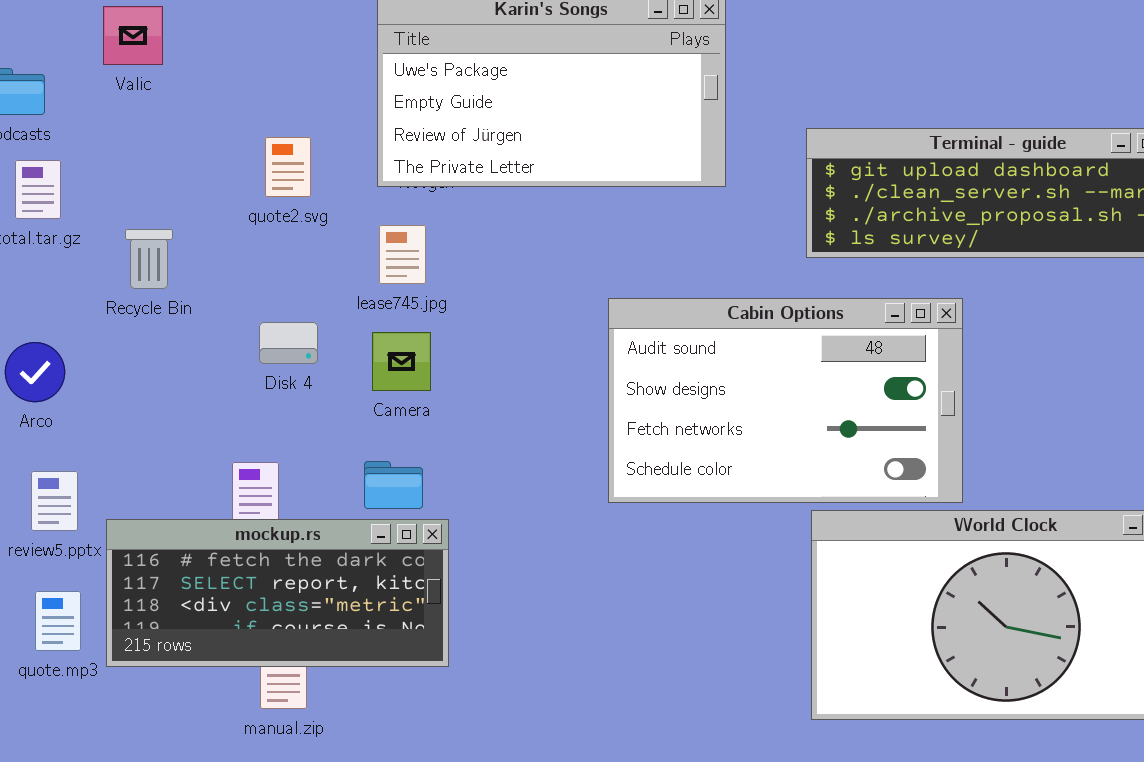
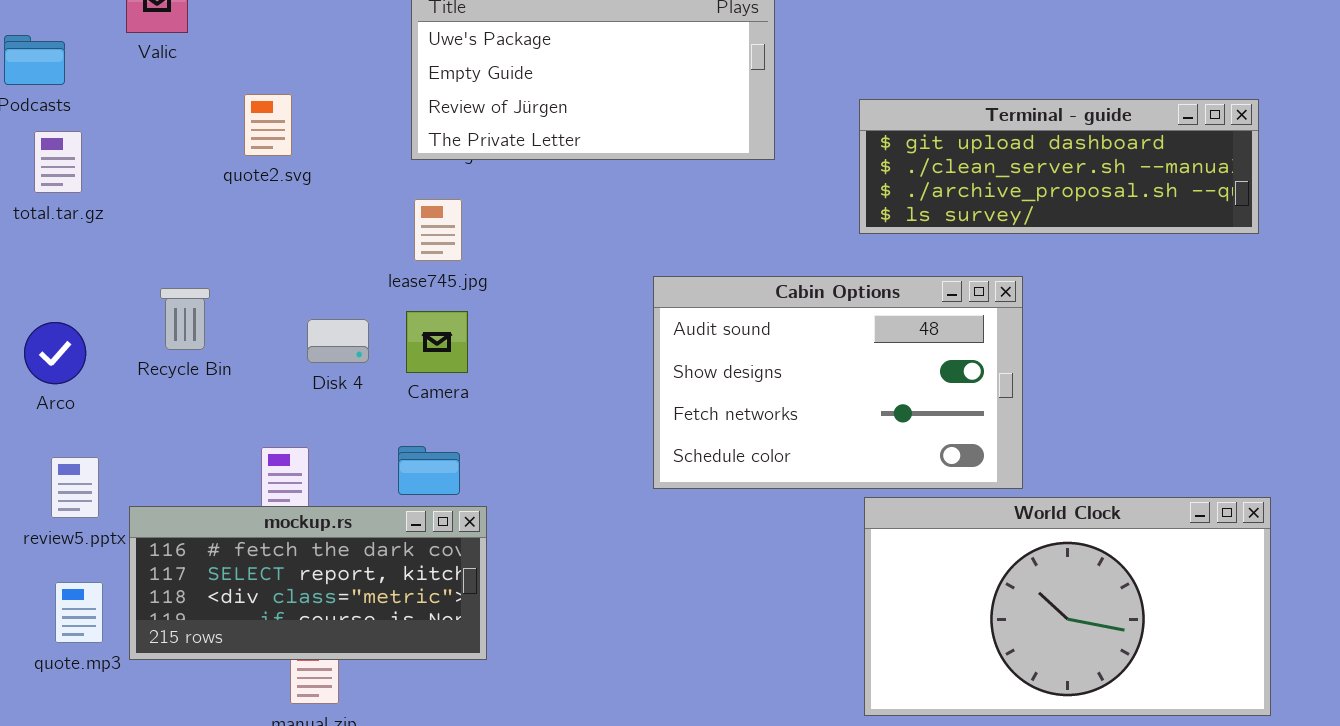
quote2.svg: [265,137,311,197] -> [244,94,292,156], moved
Recycle Bin: [125,229,173,289] -> [160,288,210,350], moved
Disk 4: [259,322,318,364] -> [307,319,369,363], moved

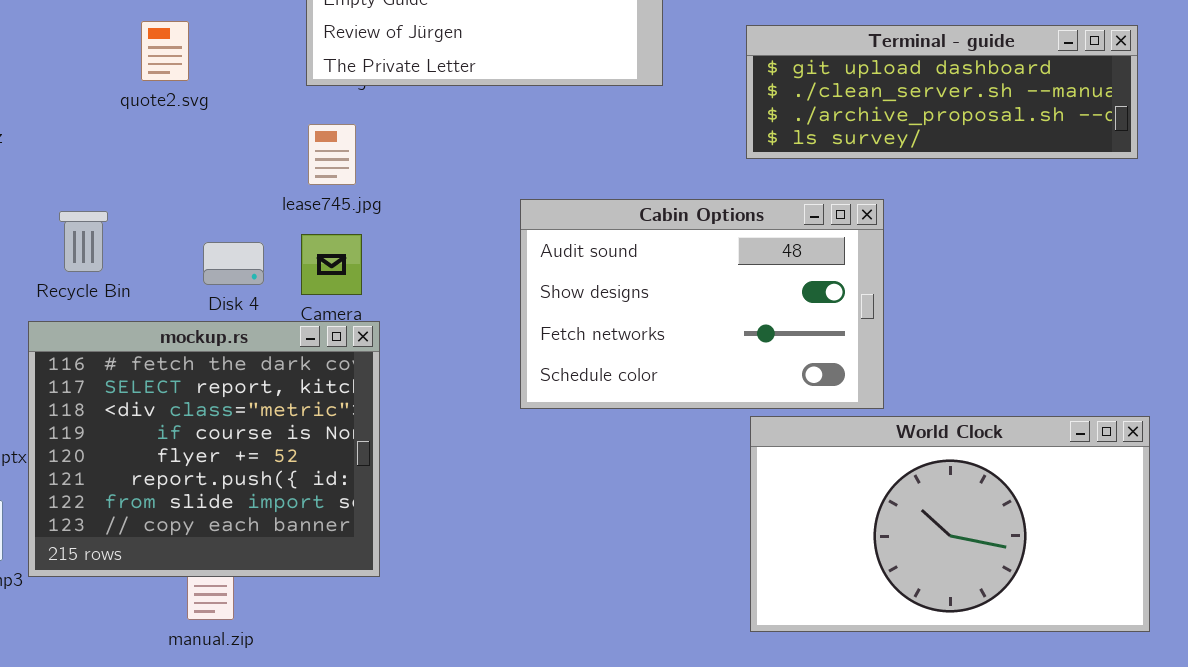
Cabin Options: [653,276,1023,489] -> [520,199,884,409], moved
mockup.rs: [129,506,487,660] -> [28,321,380,577], resized

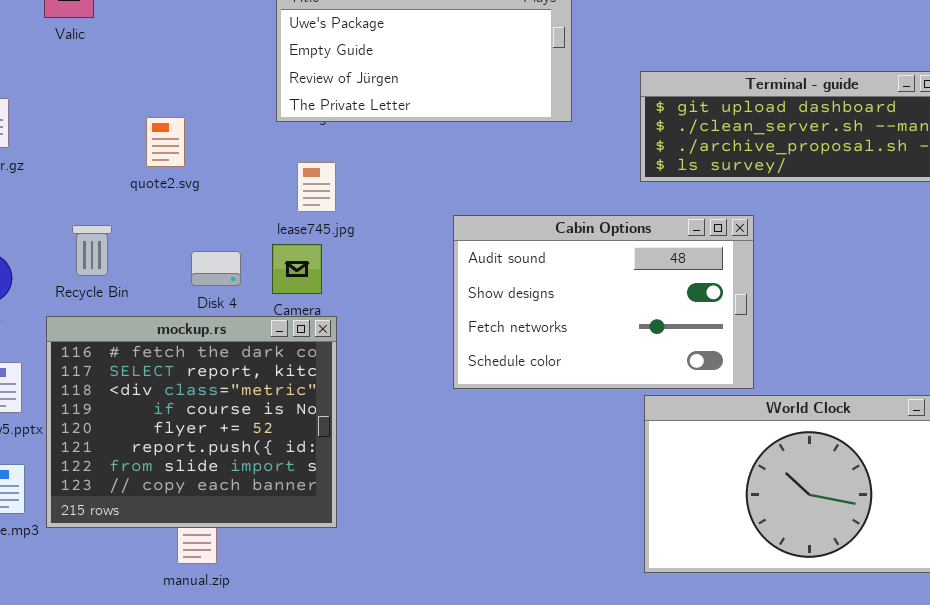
quote2.svg: [141,21,189,81] -> [146,117,185,167], moved
lease745.jpg: [308,124,356,185] -> [297,162,336,212], moved

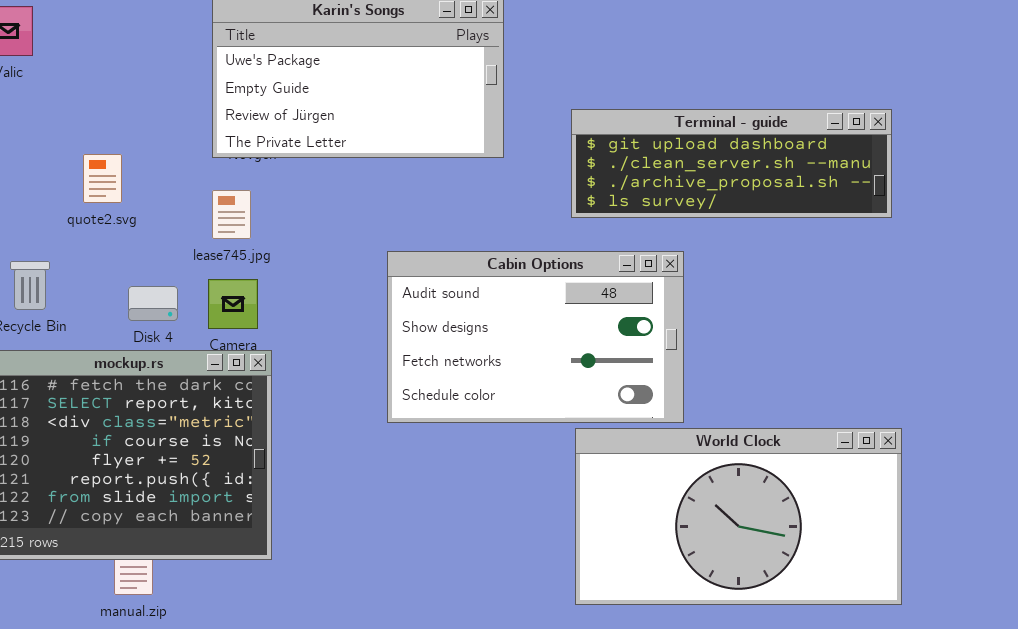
lease745.jpg: [297,162,336,212] -> [212,190,251,239], moved

